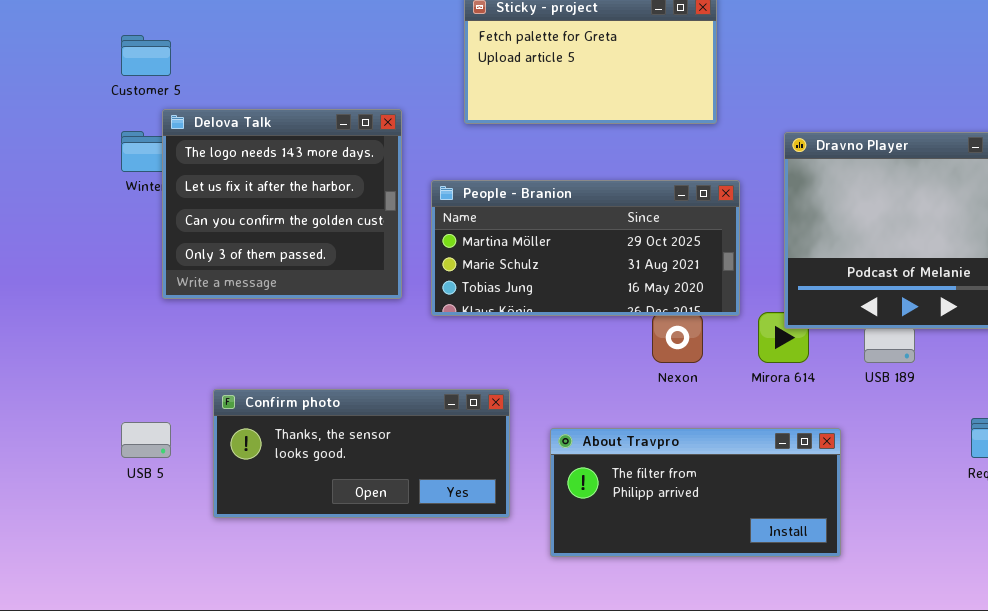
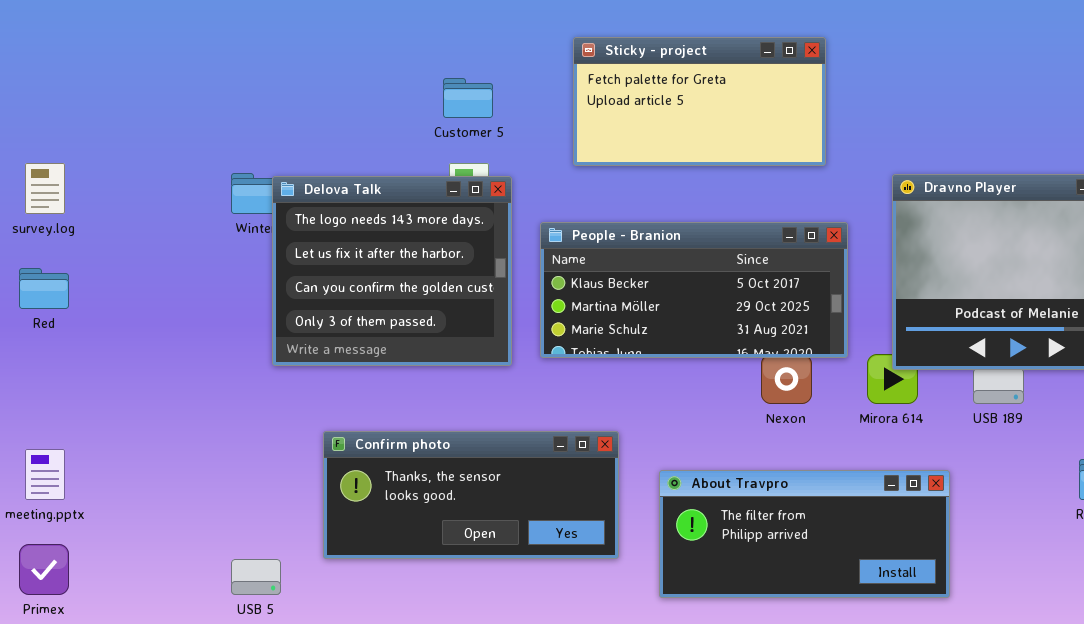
Customer 5: [121,35,171,76] -> [443,78,493,118], moved
Delova Talk: [162,109,402,299] -> [272,176,512,366], moved
People - Branion: [431,180,740,316] -> [540,222,848,358], scrolled up 1 row
USB 5: [121,422,171,458] -> [231,559,281,595], moved

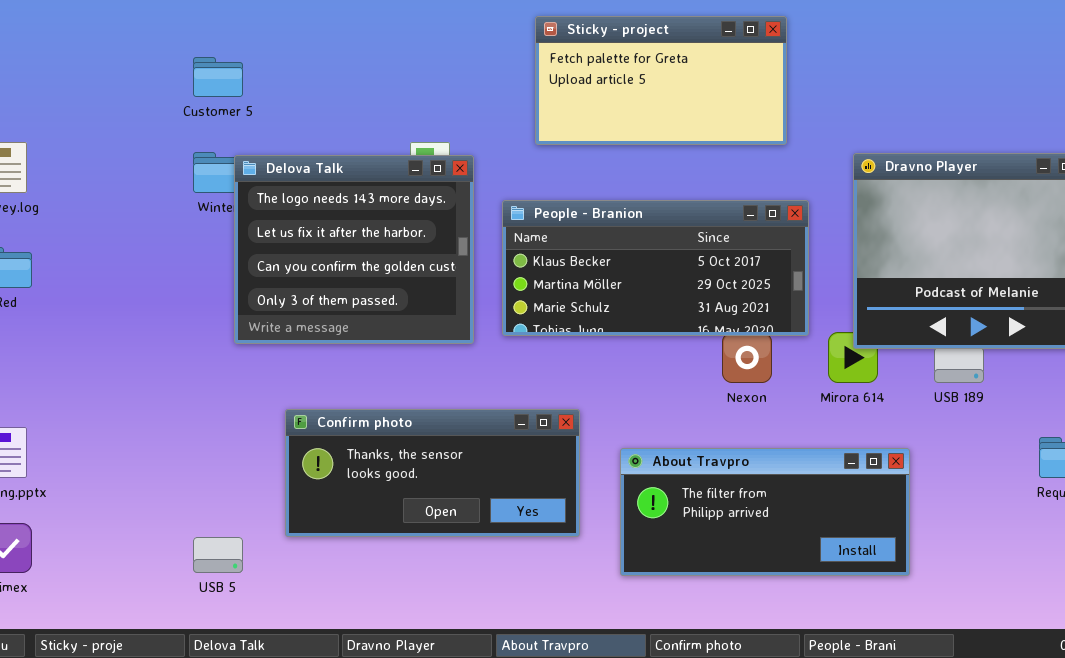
Customer 5: [443,78,493,118] -> [193,57,243,97], moved

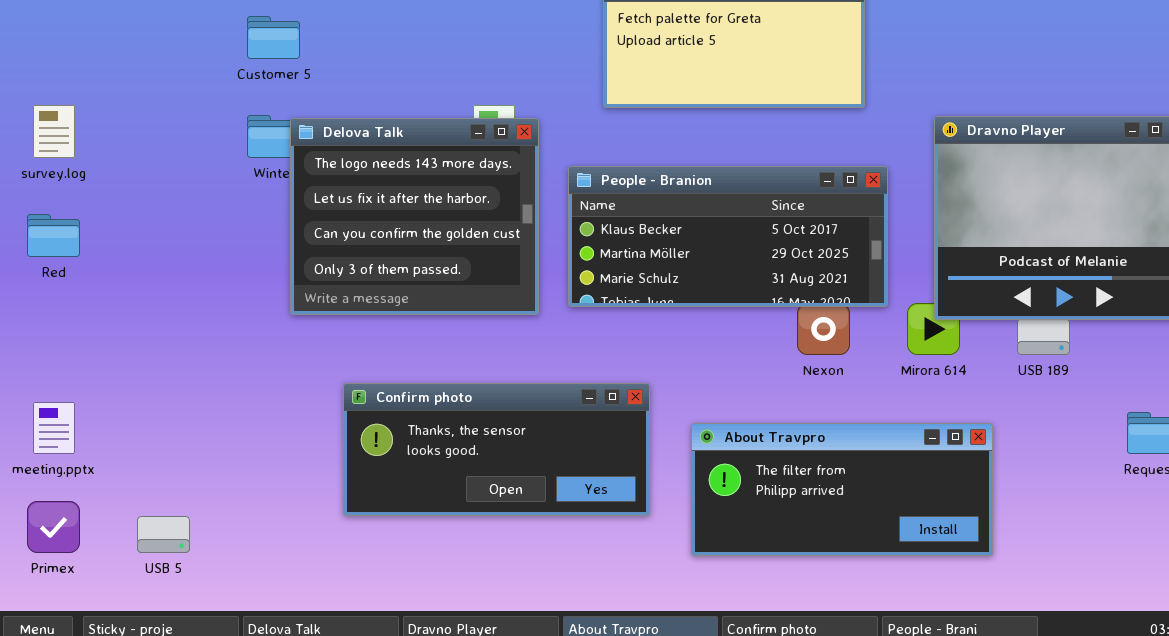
USB 5: [193,537,243,573] -> [137,516,190,553], moved

